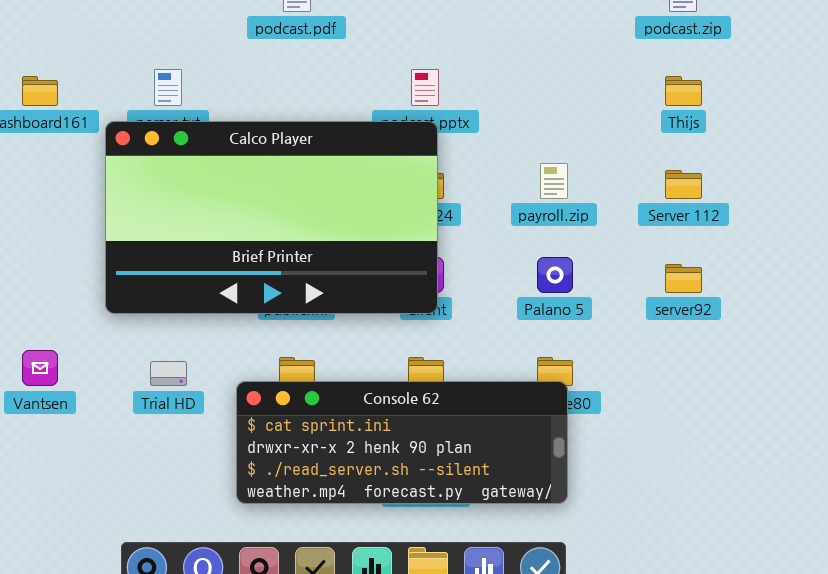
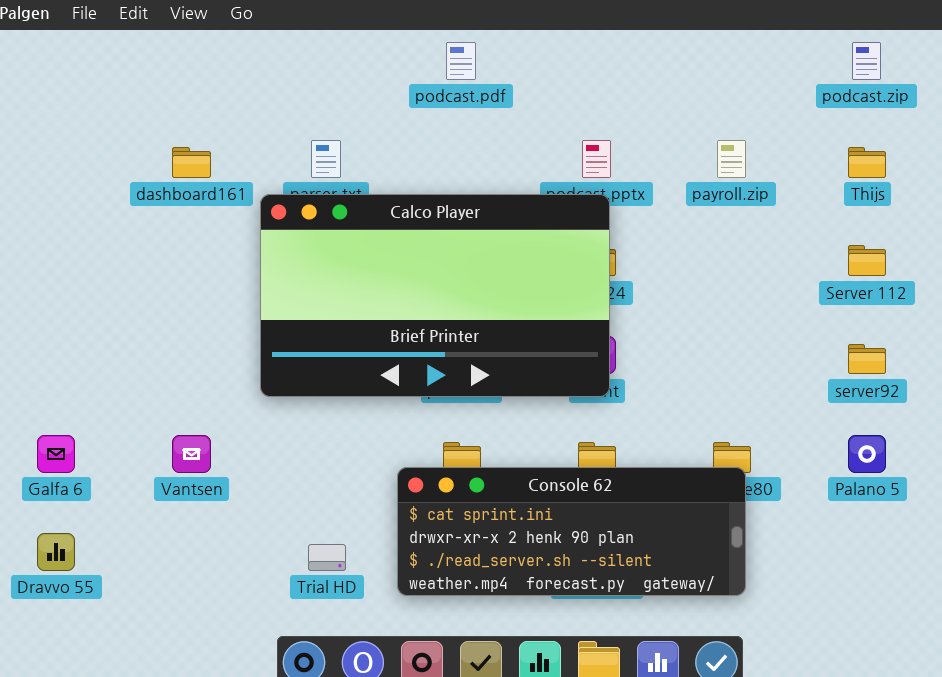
payroll.zip: [540,163,568,199] -> [717,140,746,178], moved
Palano 5: [537,257,573,293] -> [848,435,886,473], moved
Trial HD: [150,361,187,386] -> [308,544,346,571], moved

